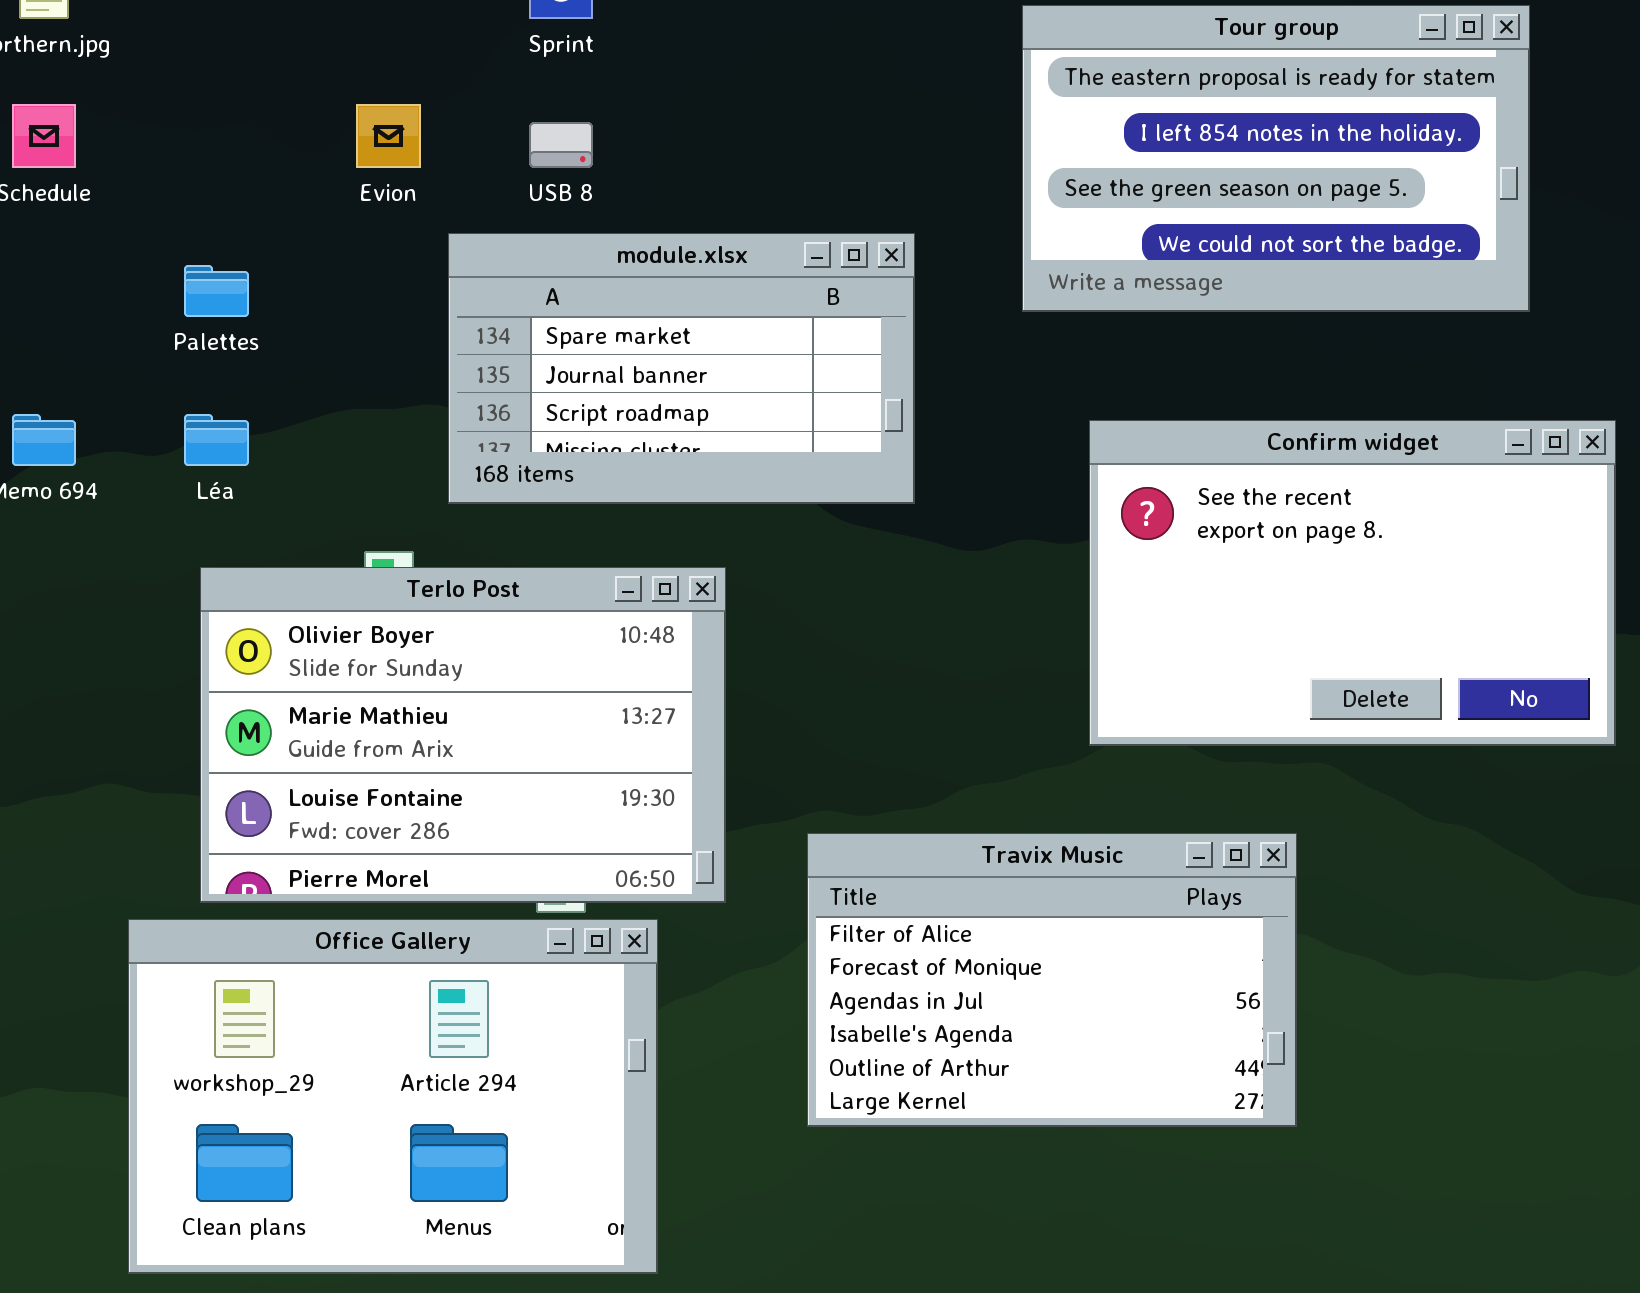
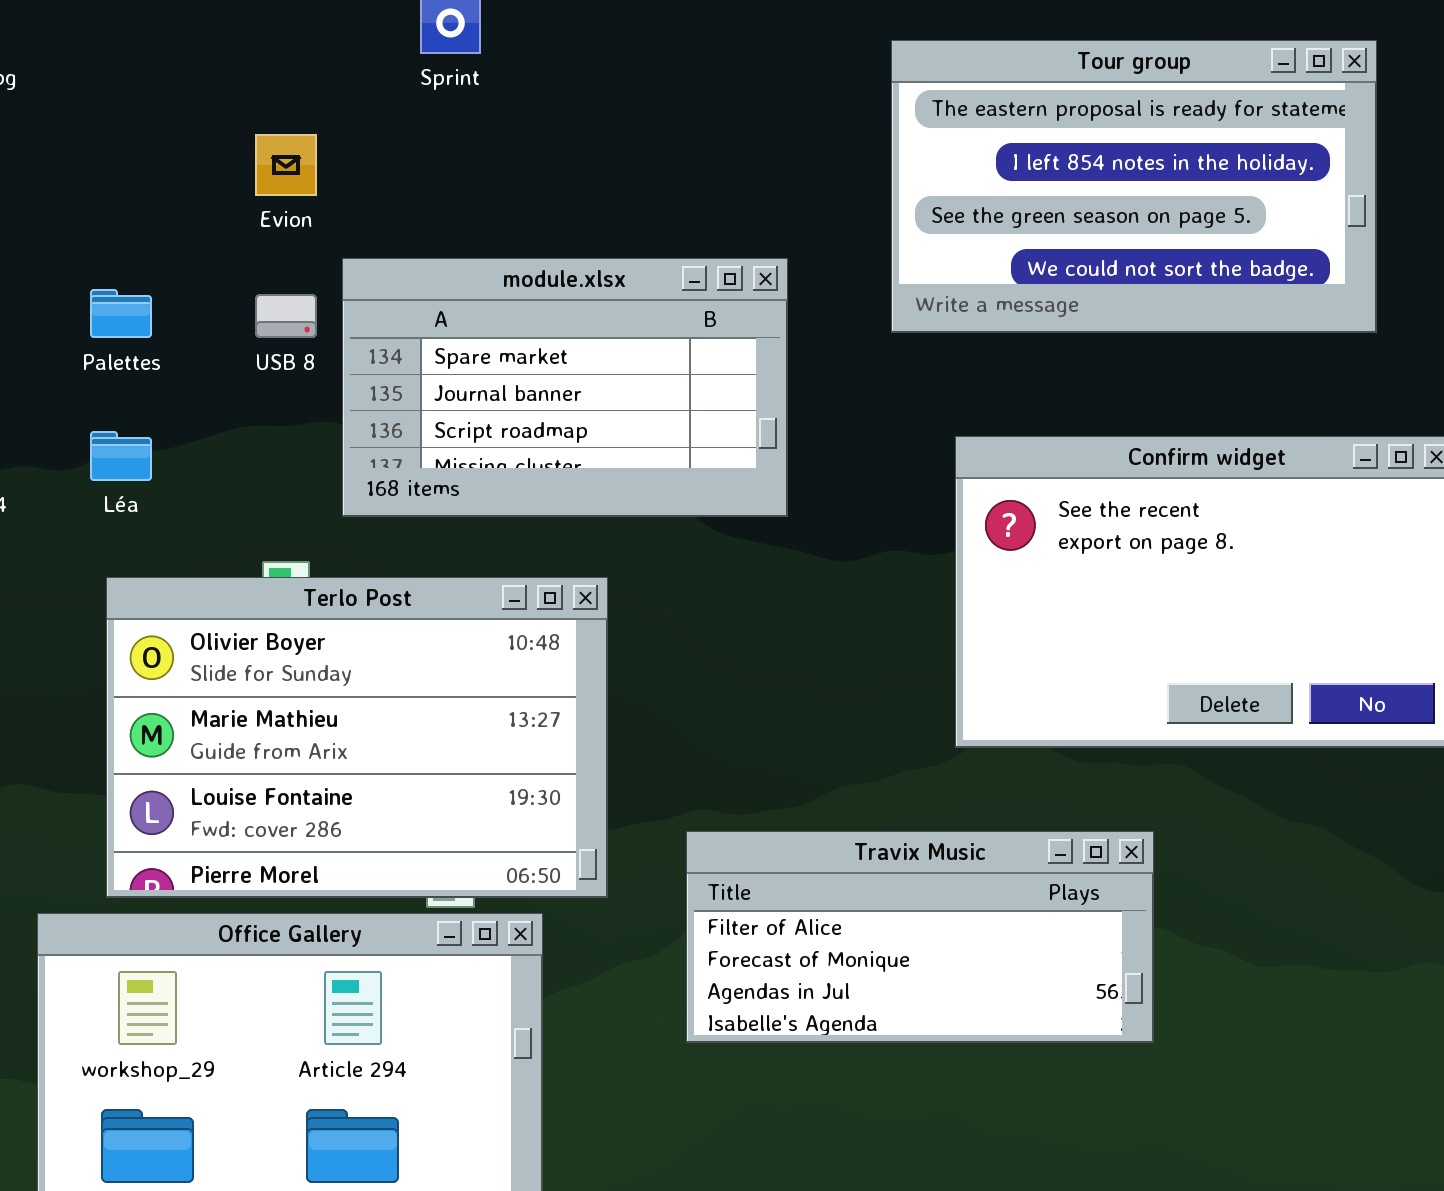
USB 8: [529,122,593,168] -> [255,294,317,338], moved
Travix Music: [807,833,1297,1127] -> [686,831,1154,1043], resized

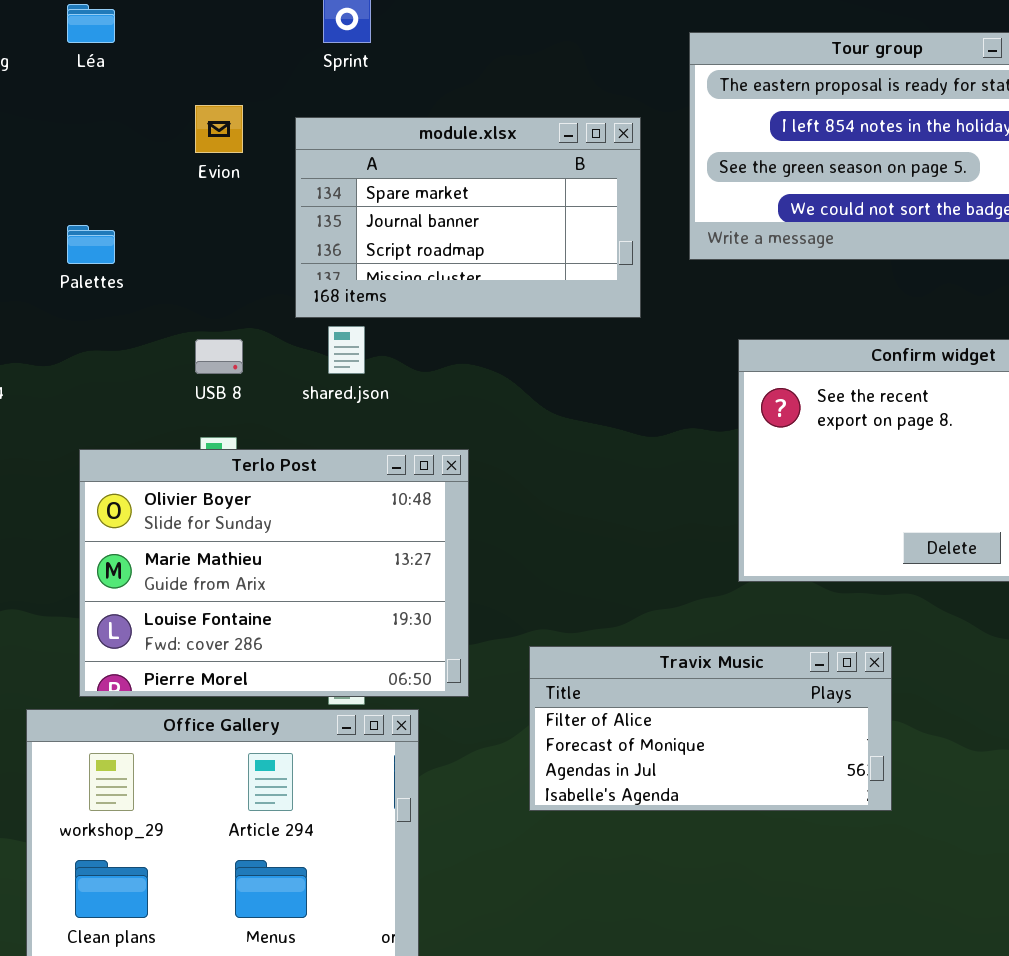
module.xlsx: [342,258,788,517] -> [295,117,641,318], moved
USB 8: [255,294,317,338] -> [195,339,243,374], moved
Léa: [90,431,152,481] -> [67,4,115,43], moved

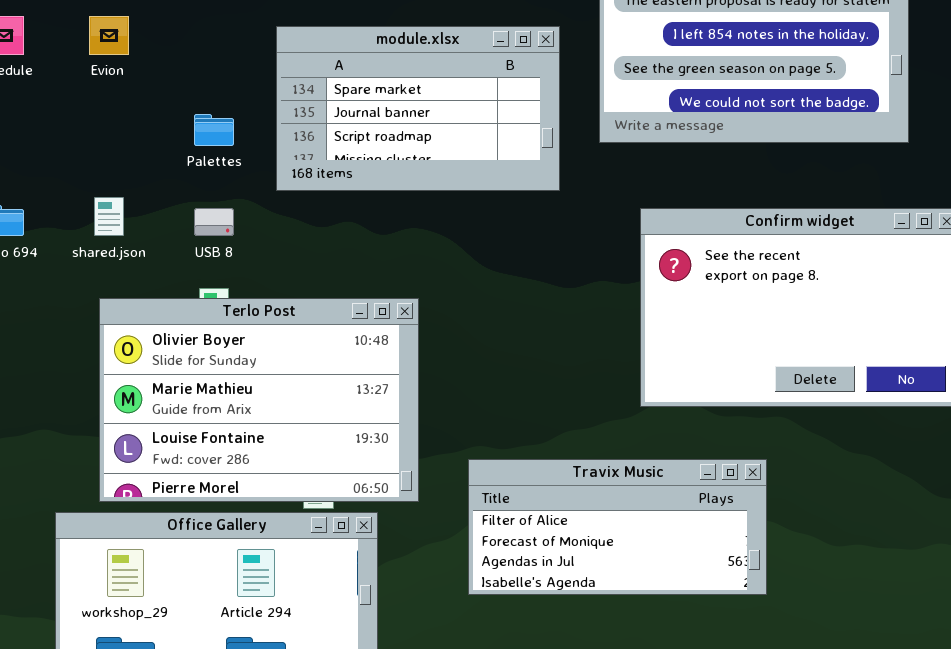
Evion: [195,105,243,153] -> [89,16,129,55], moved
Palettes: [67,225,115,264] -> [194,114,234,146], moved
shared.json: [328,326,365,374] -> [94,197,124,236], moved

